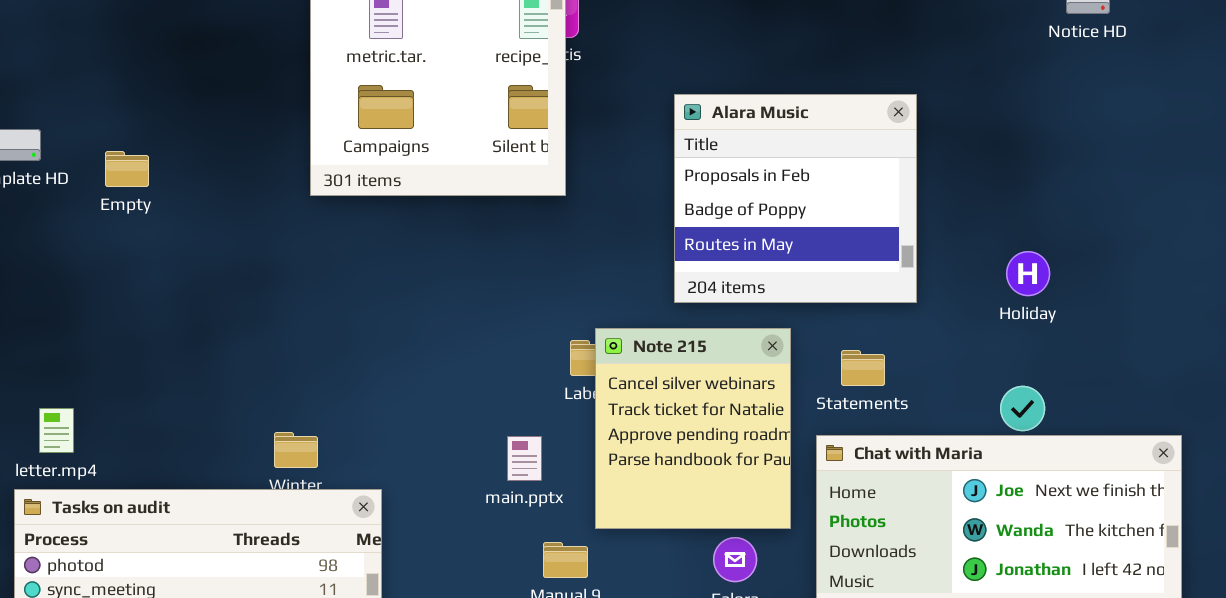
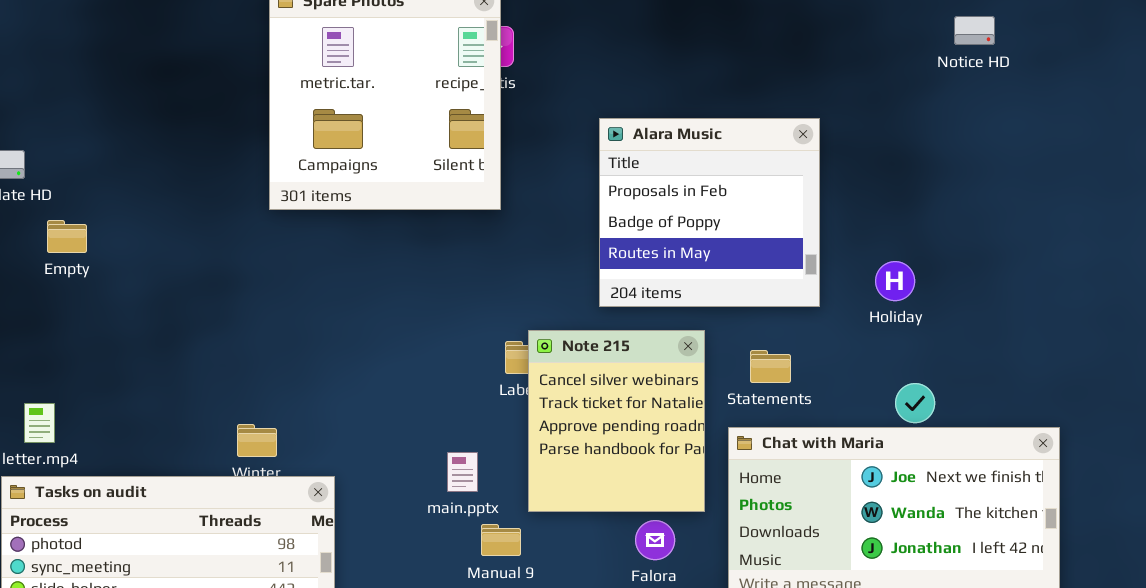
Empty: [105,151,149,187] -> [47,220,87,253], moved
Holiday: [1006,251,1050,296] -> [875,261,915,301], moved
main.pptx: [507,436,542,481] -> [447,452,478,492], moved

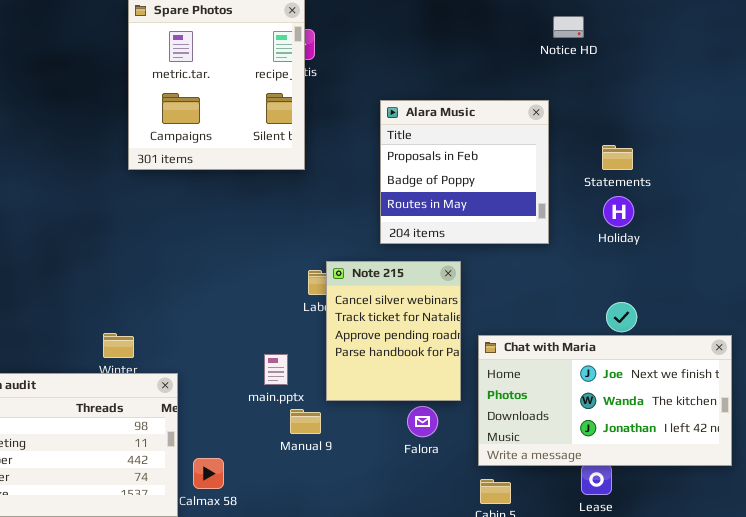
Notice HD: [954,16,995,45] -> [553,16,584,38], moved
Holiday: [875,261,915,301] -> [603,196,634,227], moved
Statements: [750,350,791,383] -> [602,145,633,170], moved

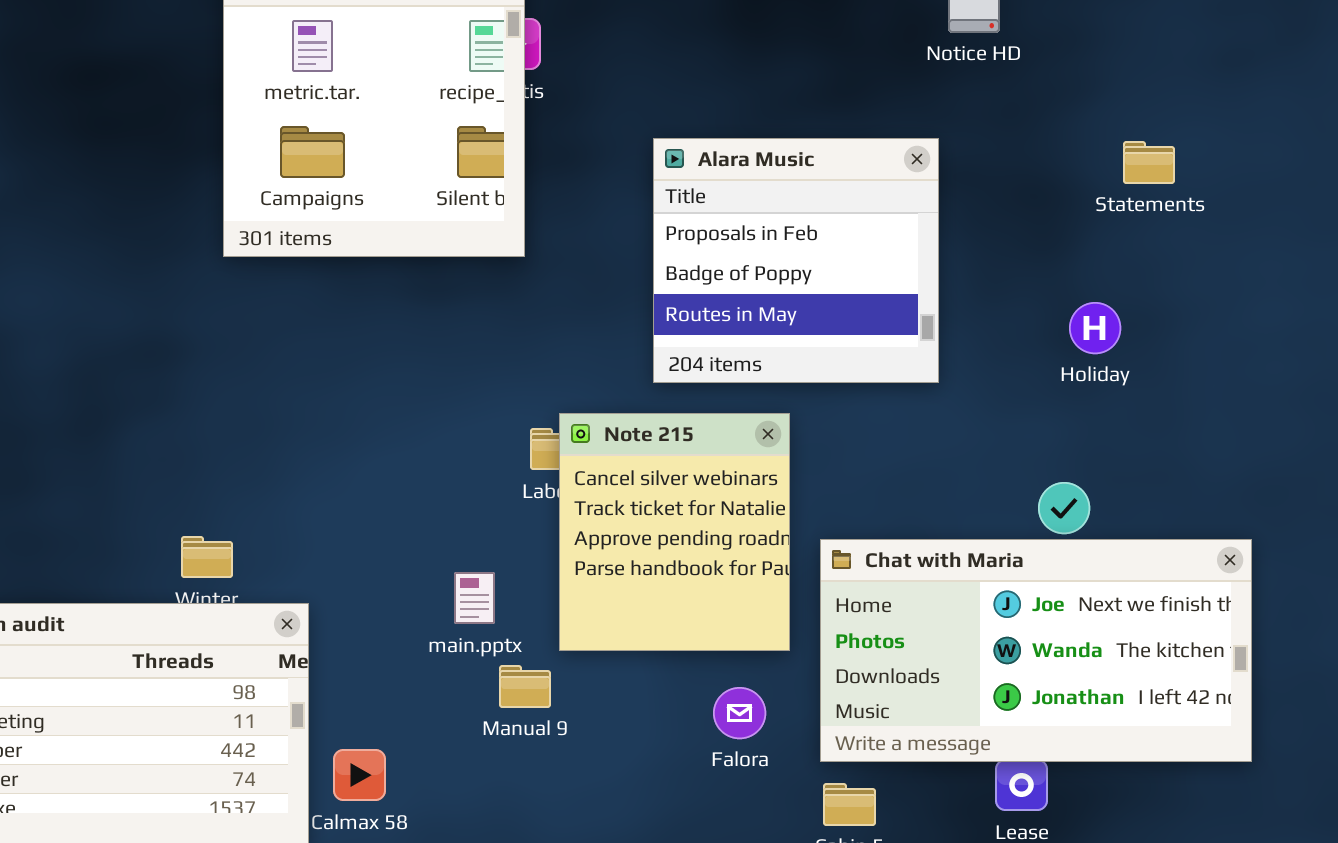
Statements: [602,145,633,170] -> [1123,141,1175,184], moved
Holiday: [603,196,634,227] -> [1069,302,1121,354], moved
Falora: [407,406,438,437] -> [713,687,766,739], moved

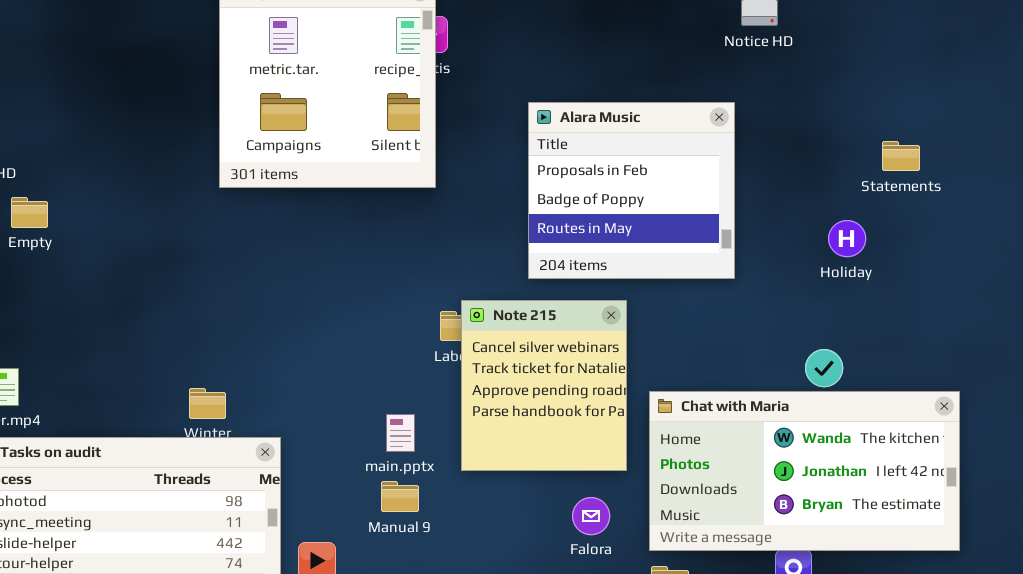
Statements: [1123,141,1175,184] -> [882,141,920,171], moved
Chat with Maria: [820,539,1252,762] -> [649,391,960,551], scrolled down 1 row
Manual 9: [499,665,551,708] -> [381,481,419,512], moved

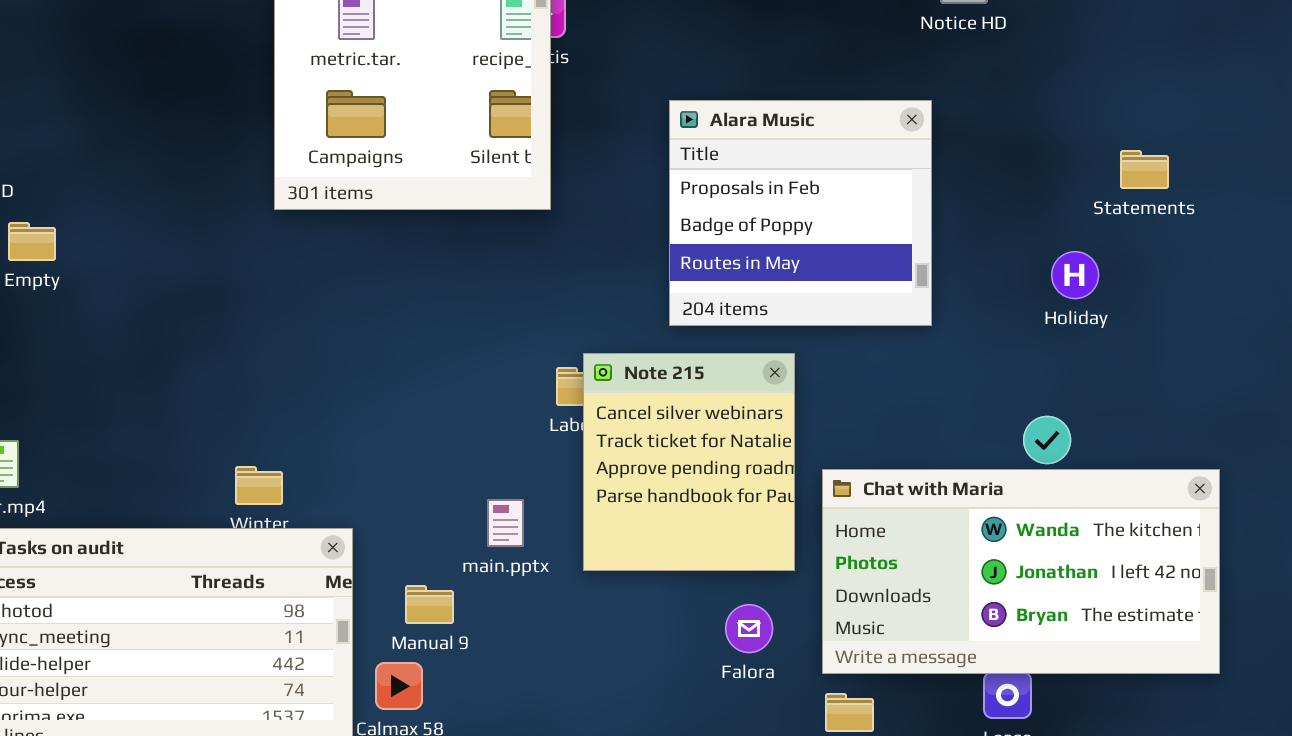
Manual 9: [381,481,419,512] -> [405,585,454,624], moved

